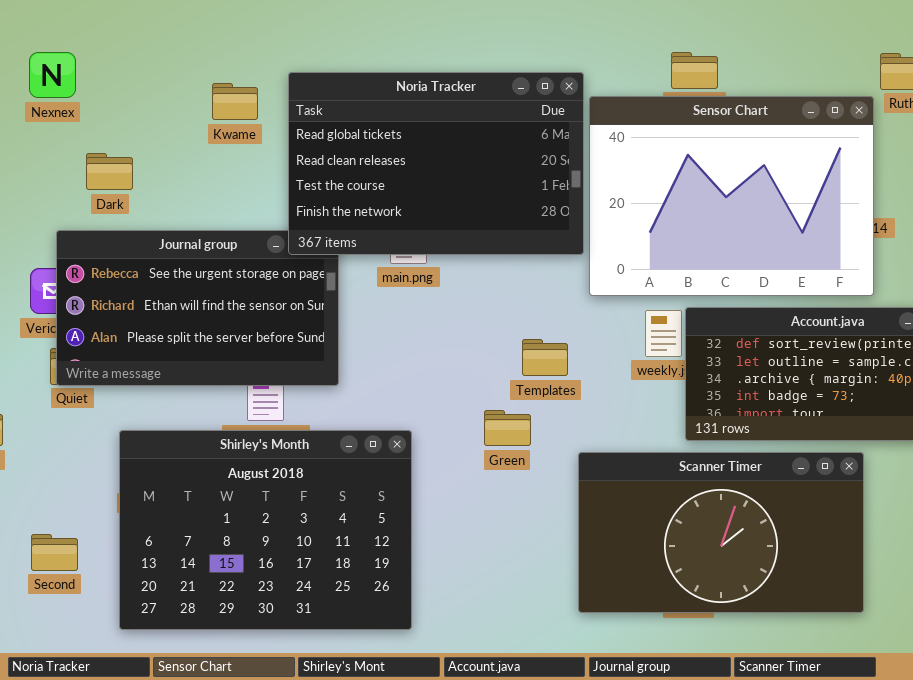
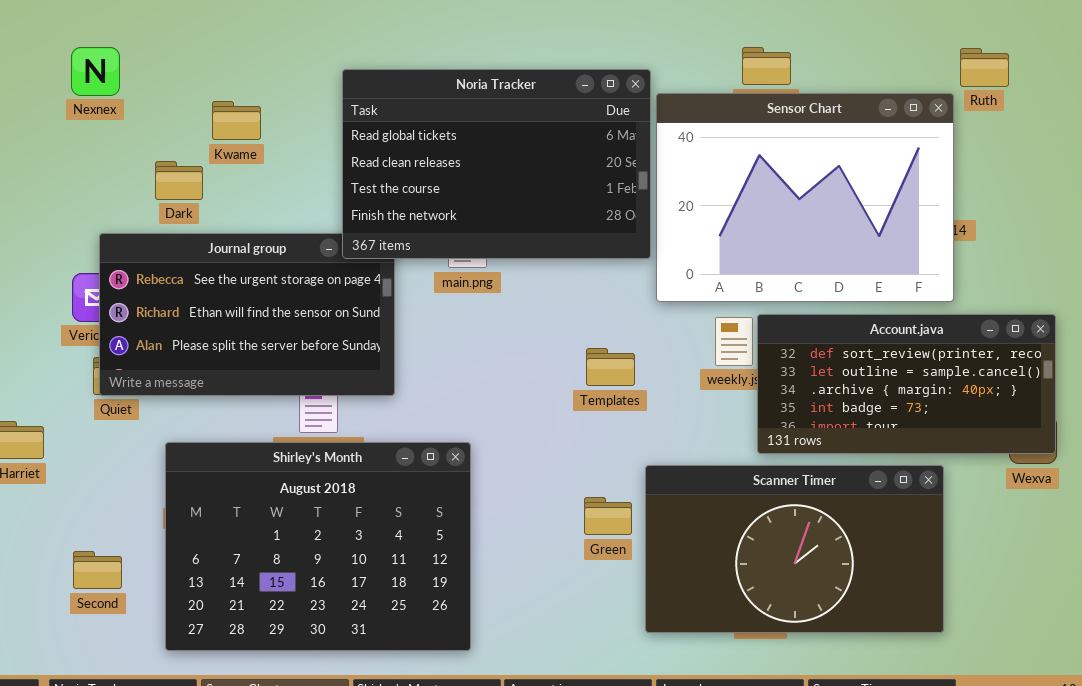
Kwame: [212,83,258,120] -> [212,101,261,140], moved
Dark: [86,153,133,190] -> [155,161,203,200], moved
Green: [484,410,531,446] -> [584,497,632,535], moved

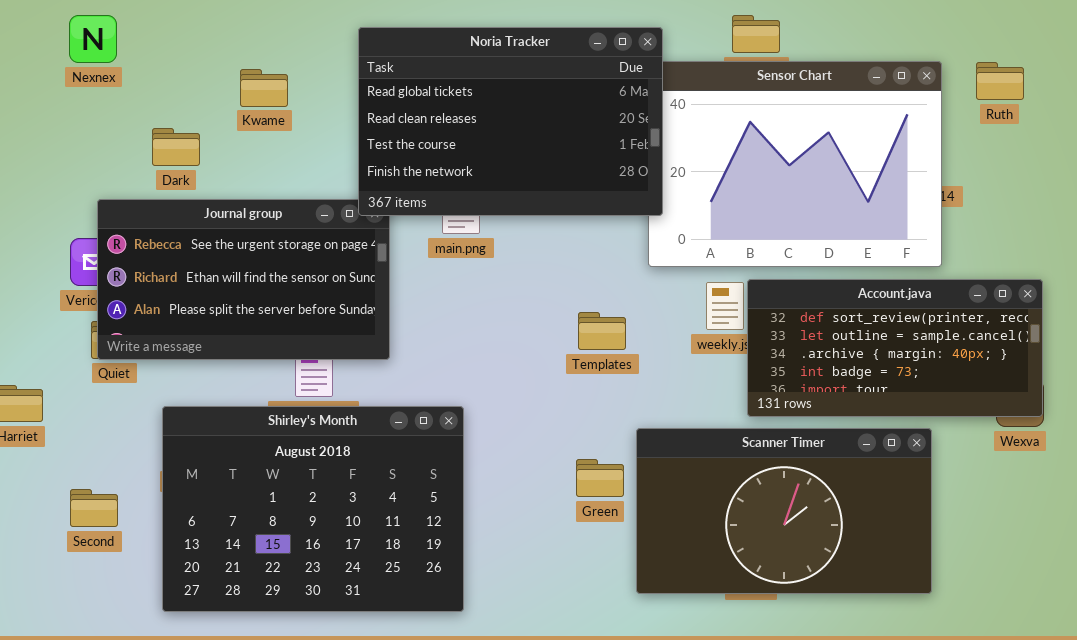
Ruth: [960,48,1009,87] -> [976,62,1024,100], moved
Noria Tracker: [342,69,651,259] -> [358,27,663,216], moved
Kwame: [212,101,261,140] -> [240,69,288,107], moved
Second: [73,551,122,589] -> [70,489,118,527], moved

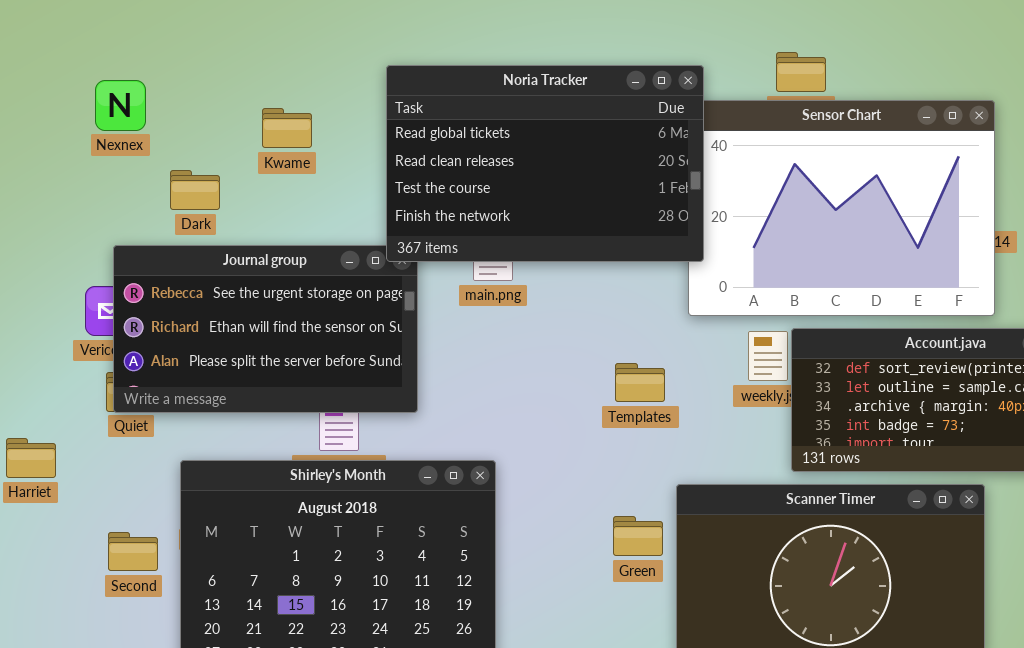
Nexnex: [69,15,117,63] -> [95,80,146,131], moved
Second: [70,489,118,527] -> [108,532,158,571], moved

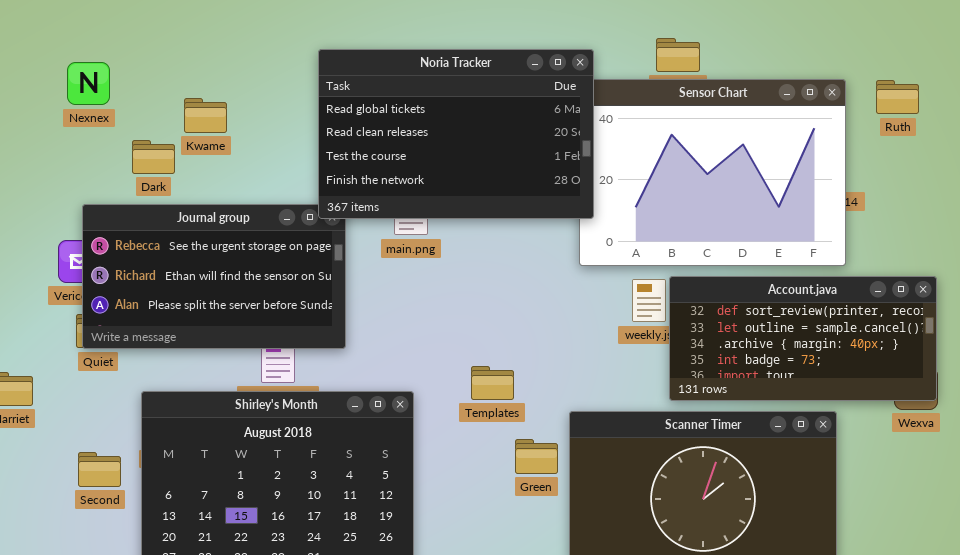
Kwame: [262,108,312,148] -> [184,98,227,133], moved
Templates: [615,363,665,402] -> [471,366,514,400], moved

